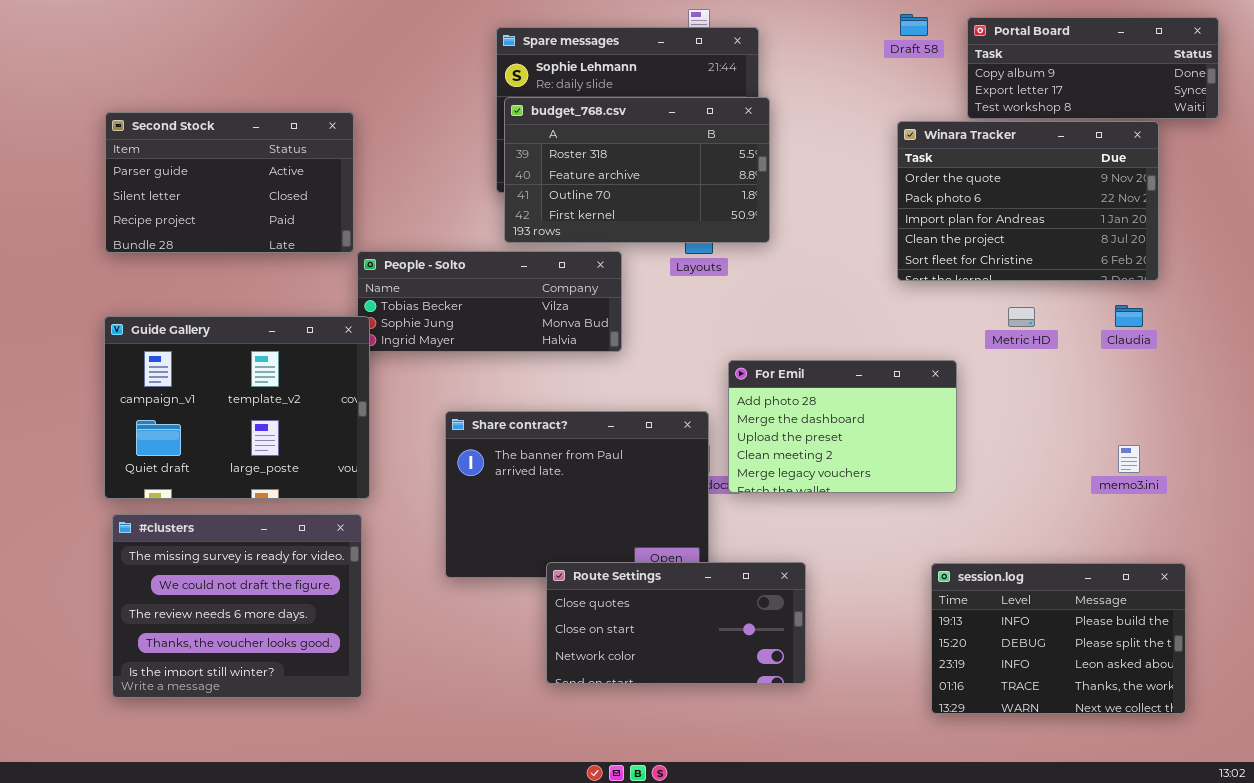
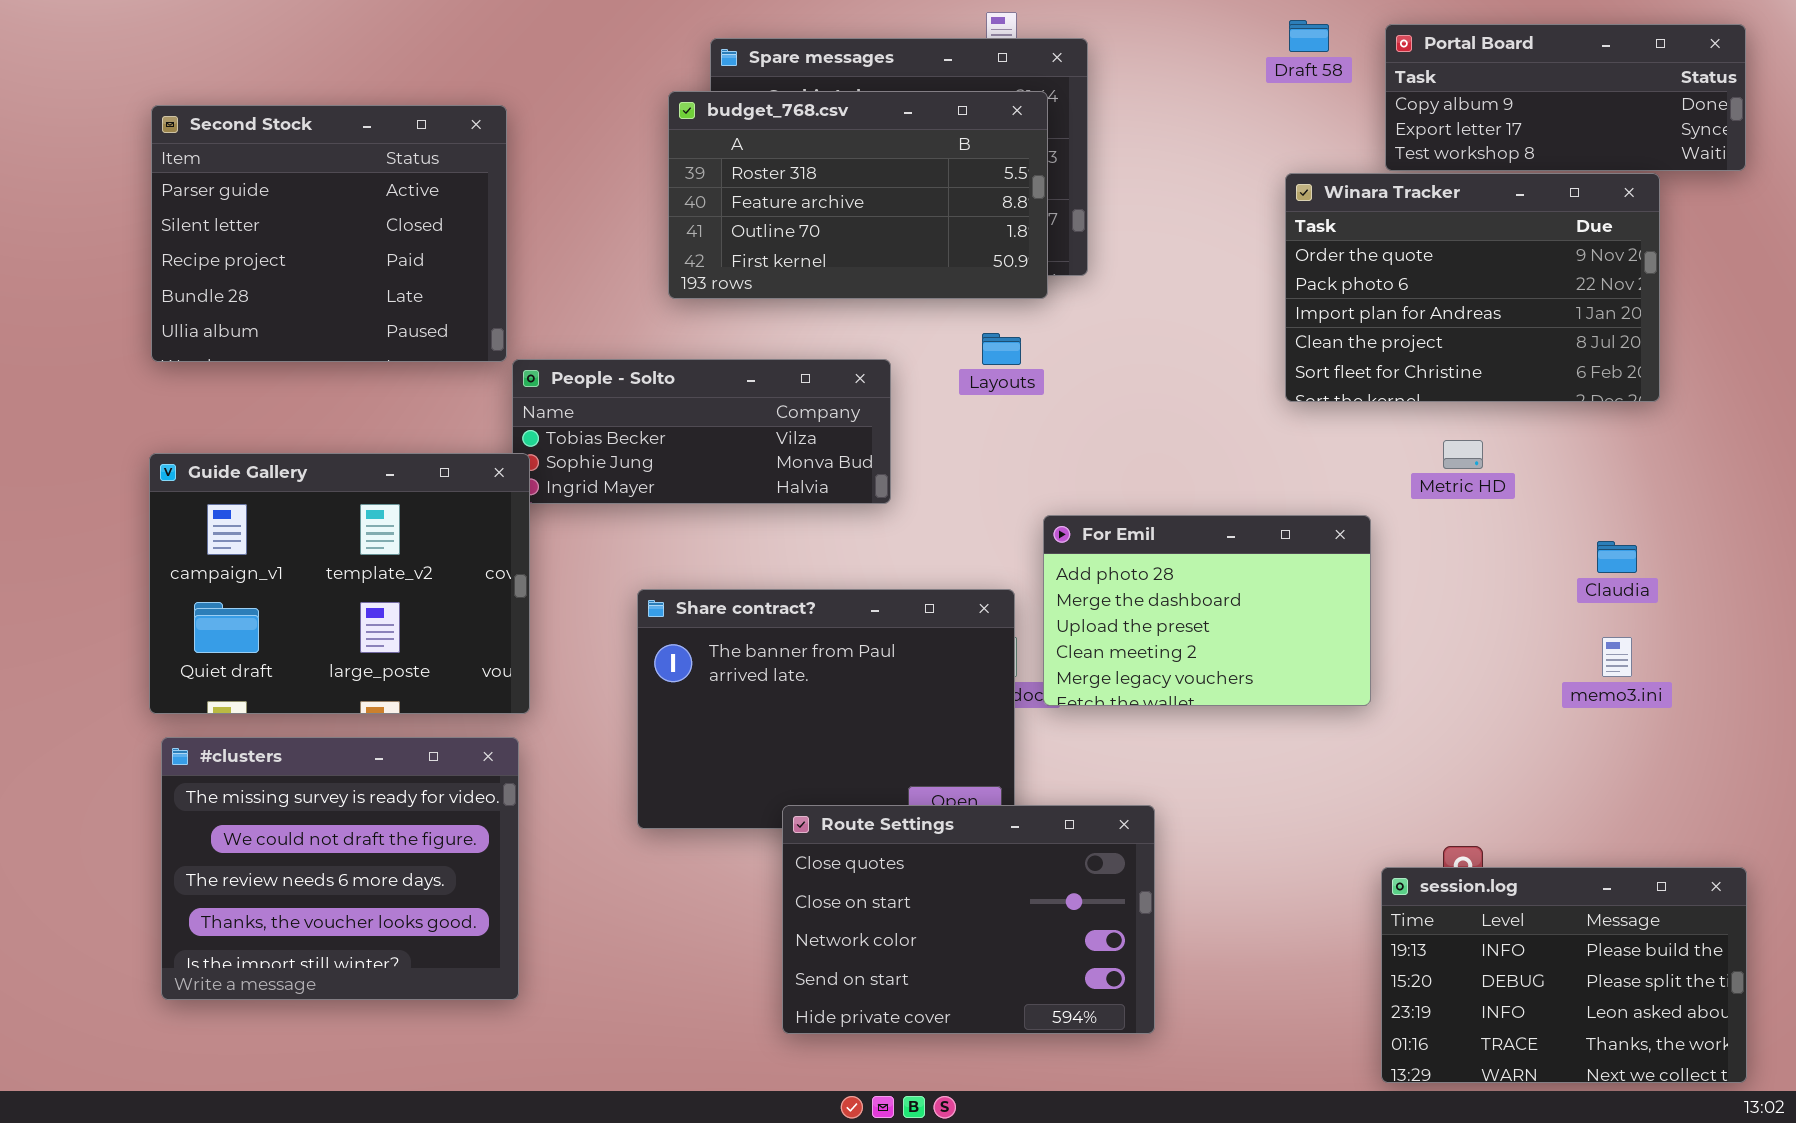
budget_768.csv: [504,97,770,243] -> [668,91,1048,299], moved
Second Stock: [105,112,354,253] -> [151,105,507,362], resized
Claudia: [1115,305,1143,327] -> [1597,541,1637,573], moved
Route Settings: [546,562,806,684] -> [782,805,1155,1034], resized
session.log: [931,563,1186,714] -> [1381,867,1747,1083], moved

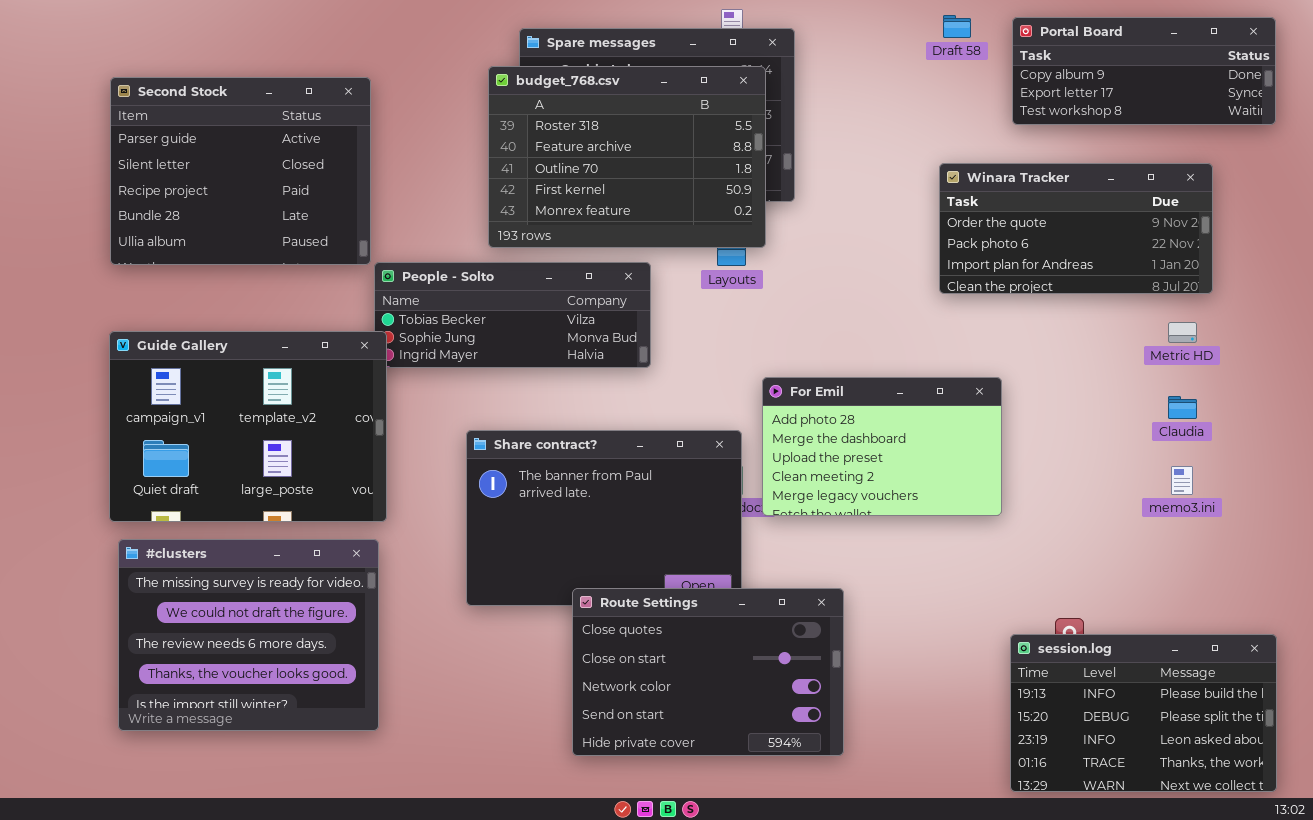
budget_768.csv: [668,91,1048,299] -> [488,66,766,248], resized
Winara Tracker: [1285,173,1660,402] -> [939,163,1213,294], resized
Metric HD: [1443,440,1483,469] -> [1168,322,1197,343], moved

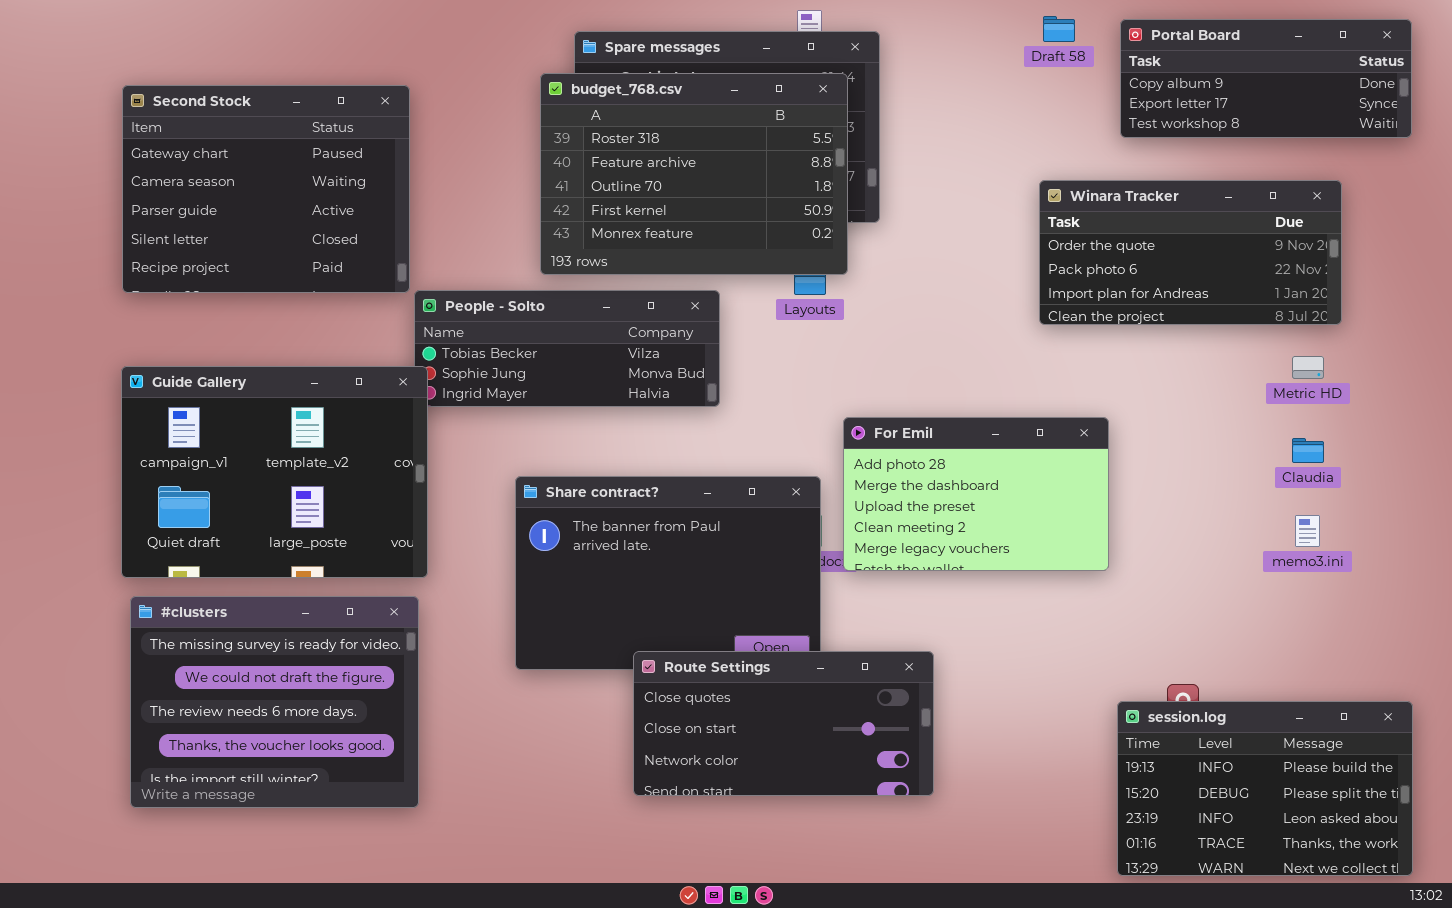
Second Stock: [110,77,371,265] -> [122,85,410,293], scrolled up 2 rows
Route Settings: [572,588,844,756] -> [633,651,934,796], resized

